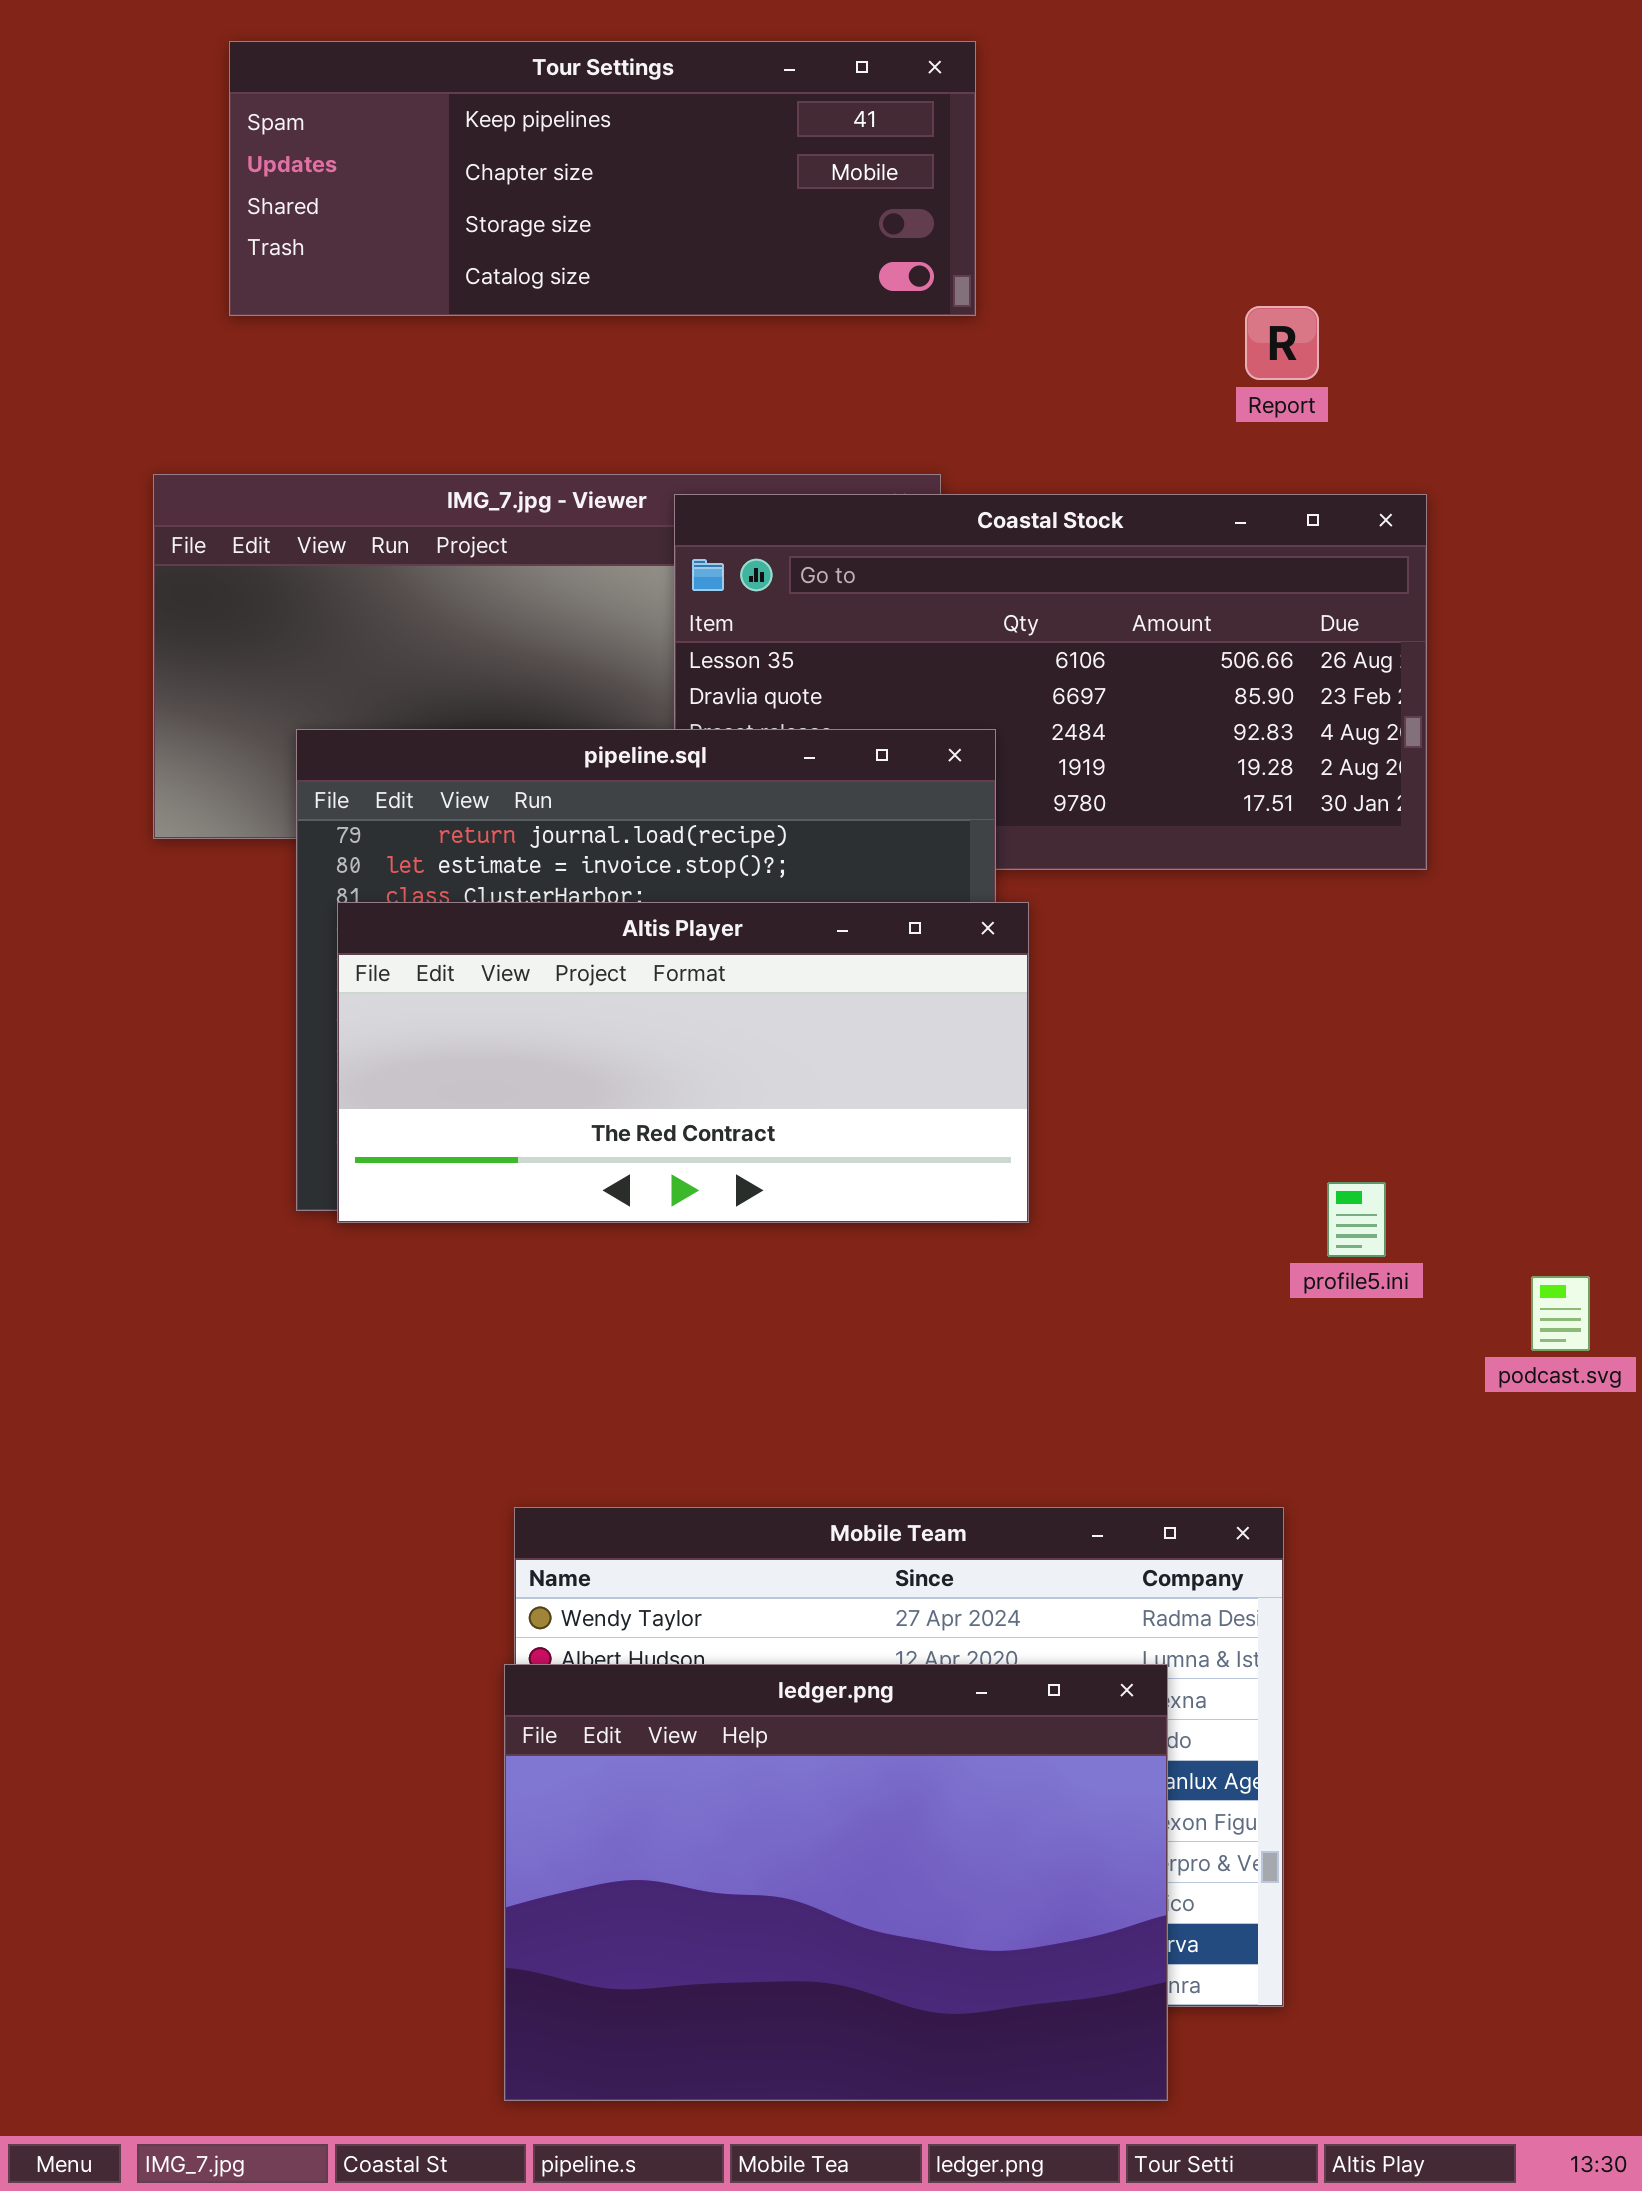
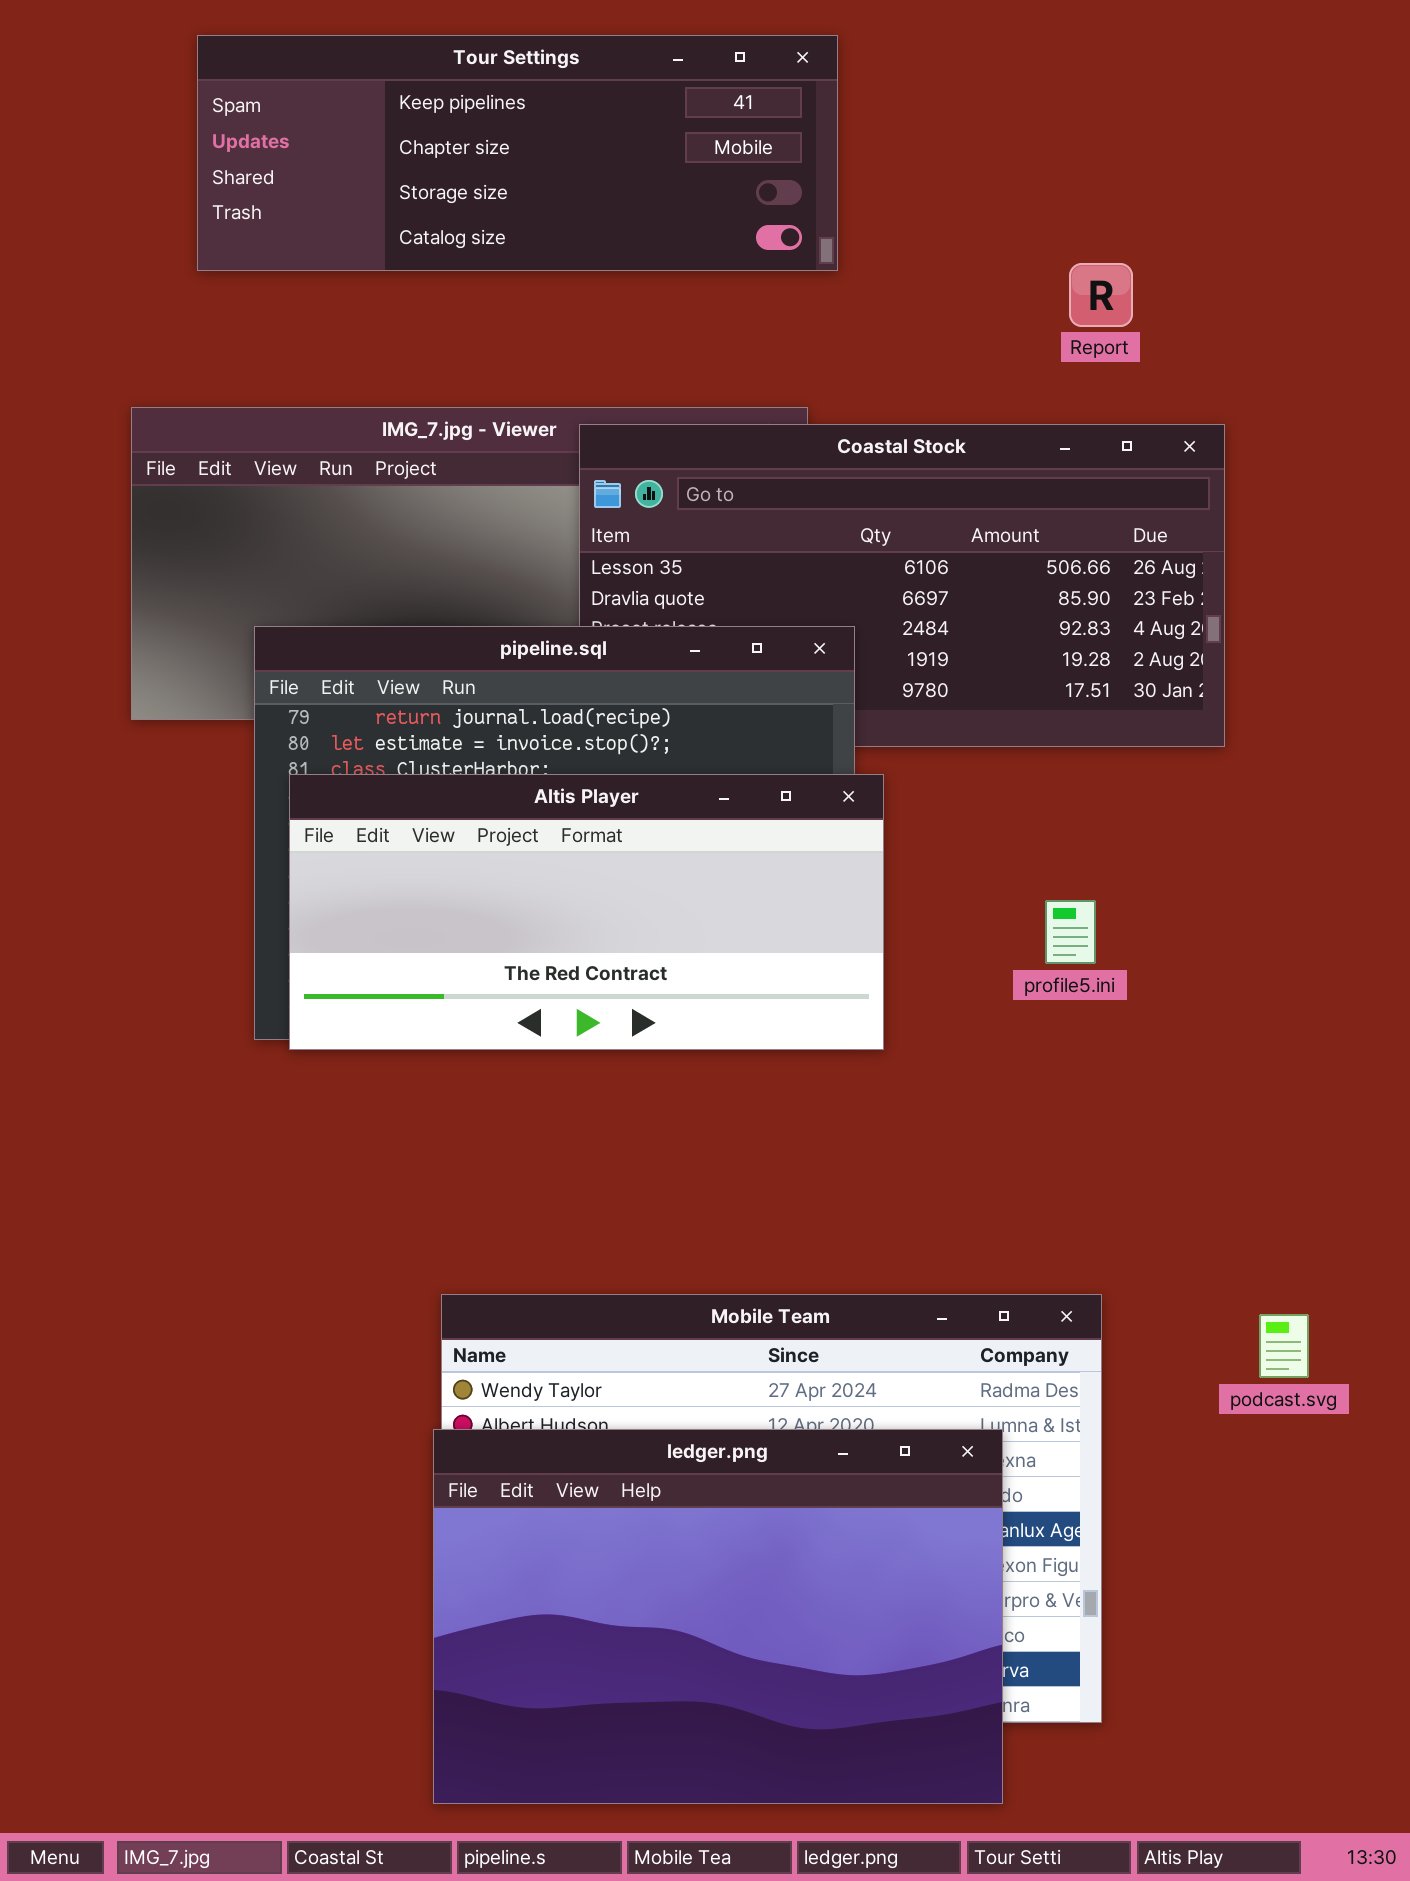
profile5.ini: [1327,1182,1386,1257] -> [1045,900,1096,964], moved
podcast.svg: [1531,1276,1590,1351] -> [1259,1314,1309,1378], moved

